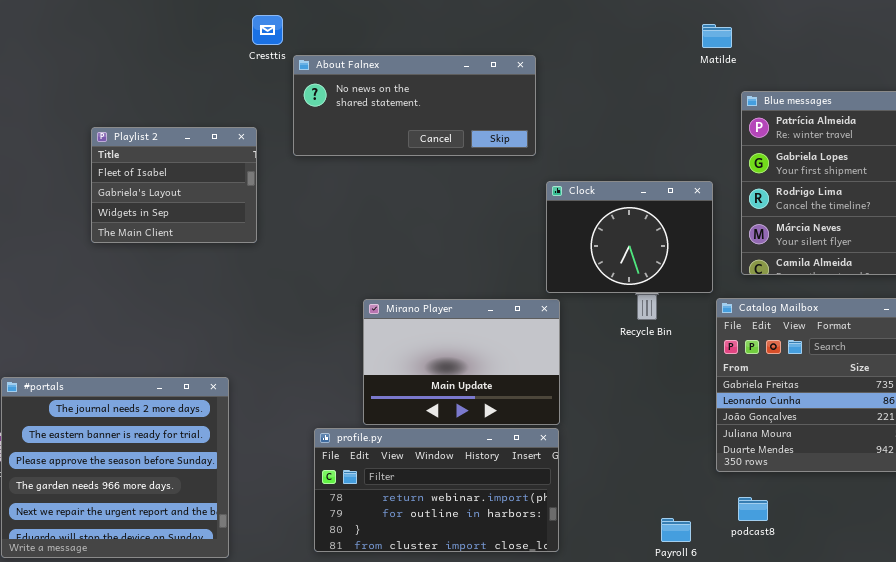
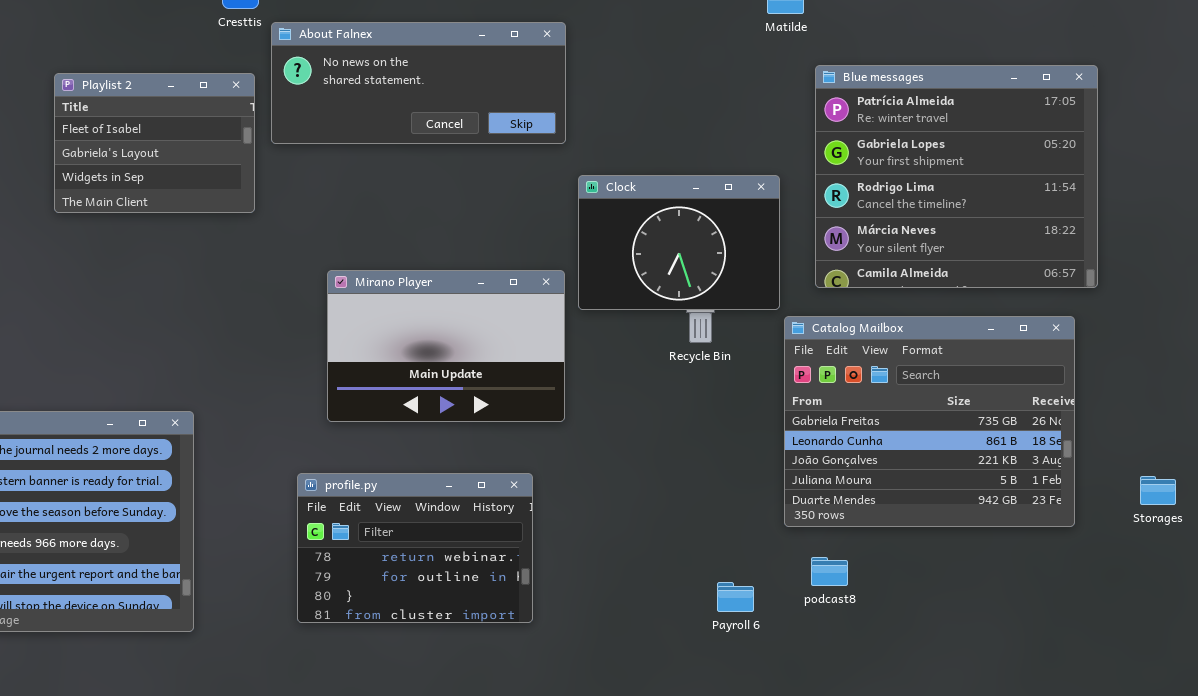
Playlist 2: [91,127,257,243] -> [54,73,255,213], moved
Mirano Player: [363,299,560,425] -> [327,270,565,422], moved
profile.py: [314,428,559,552] -> [297,473,533,623], resized

